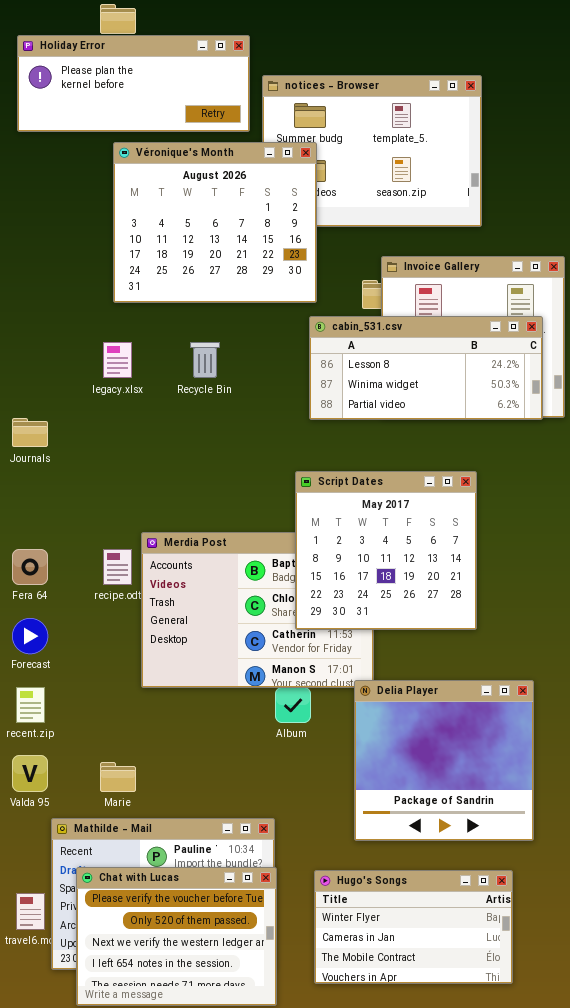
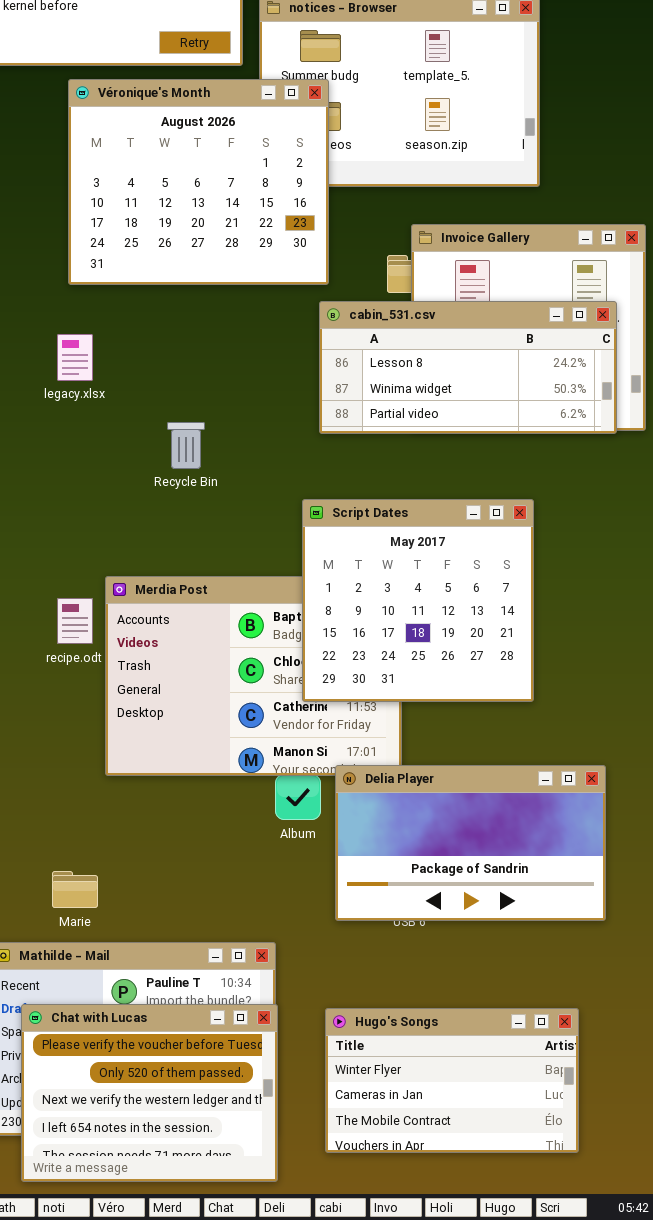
Recycle Bin: [190,342,220,378] -> [167,422,205,469], moved
Delia Player: [354,680,534,841] -> [335,765,606,921], resized

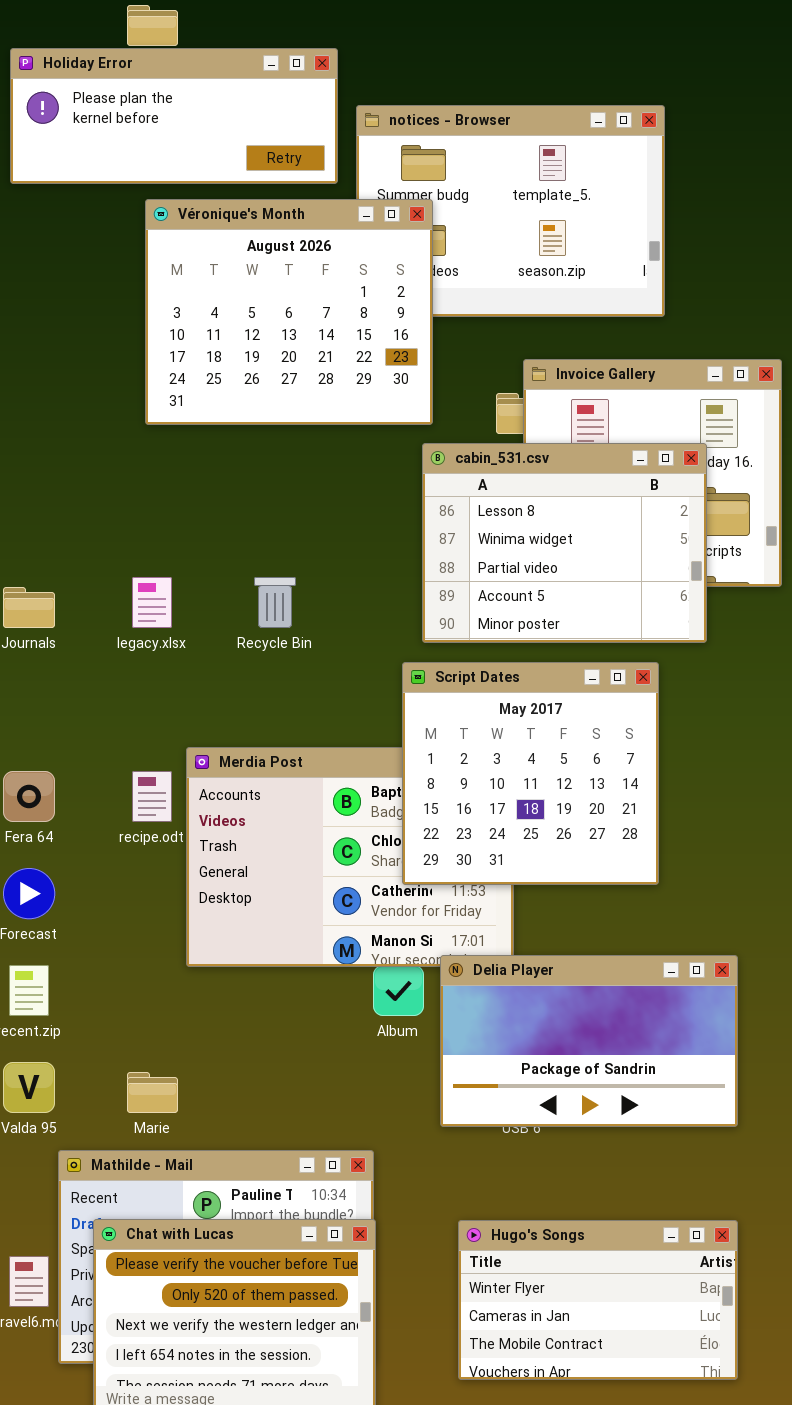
cabin_531.csv: [319,301,617,434] -> [422,443,707,643], resized
legacy.xlsx: [57,334,93,381] -> [132,577,172,628], moved
Hugo's Songs: [325,1008,579,1153] -> [458,1220,738,1380], moved

